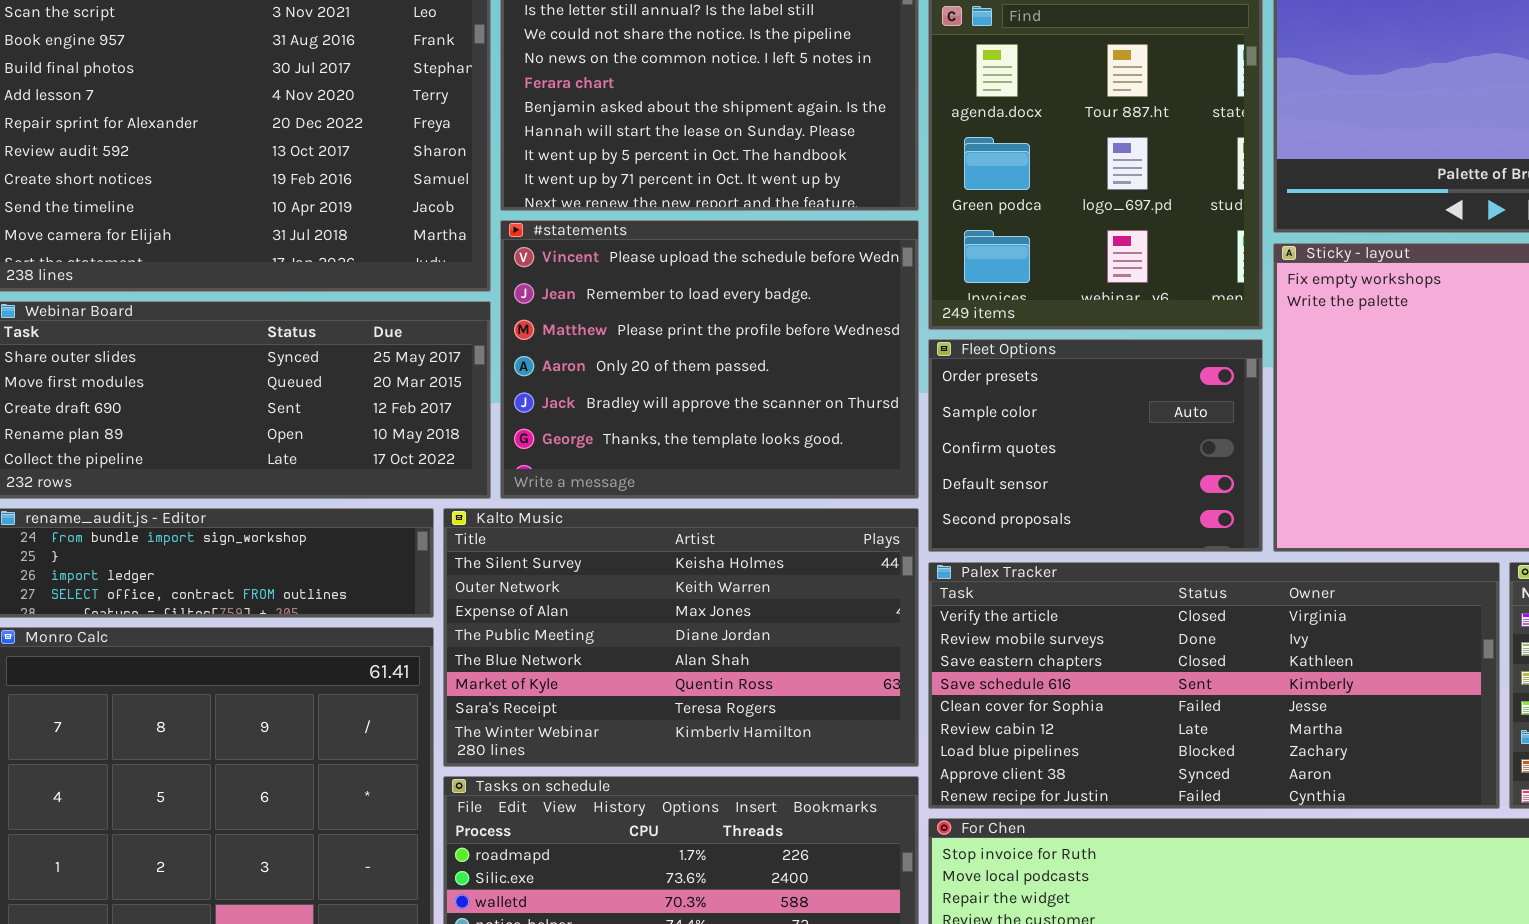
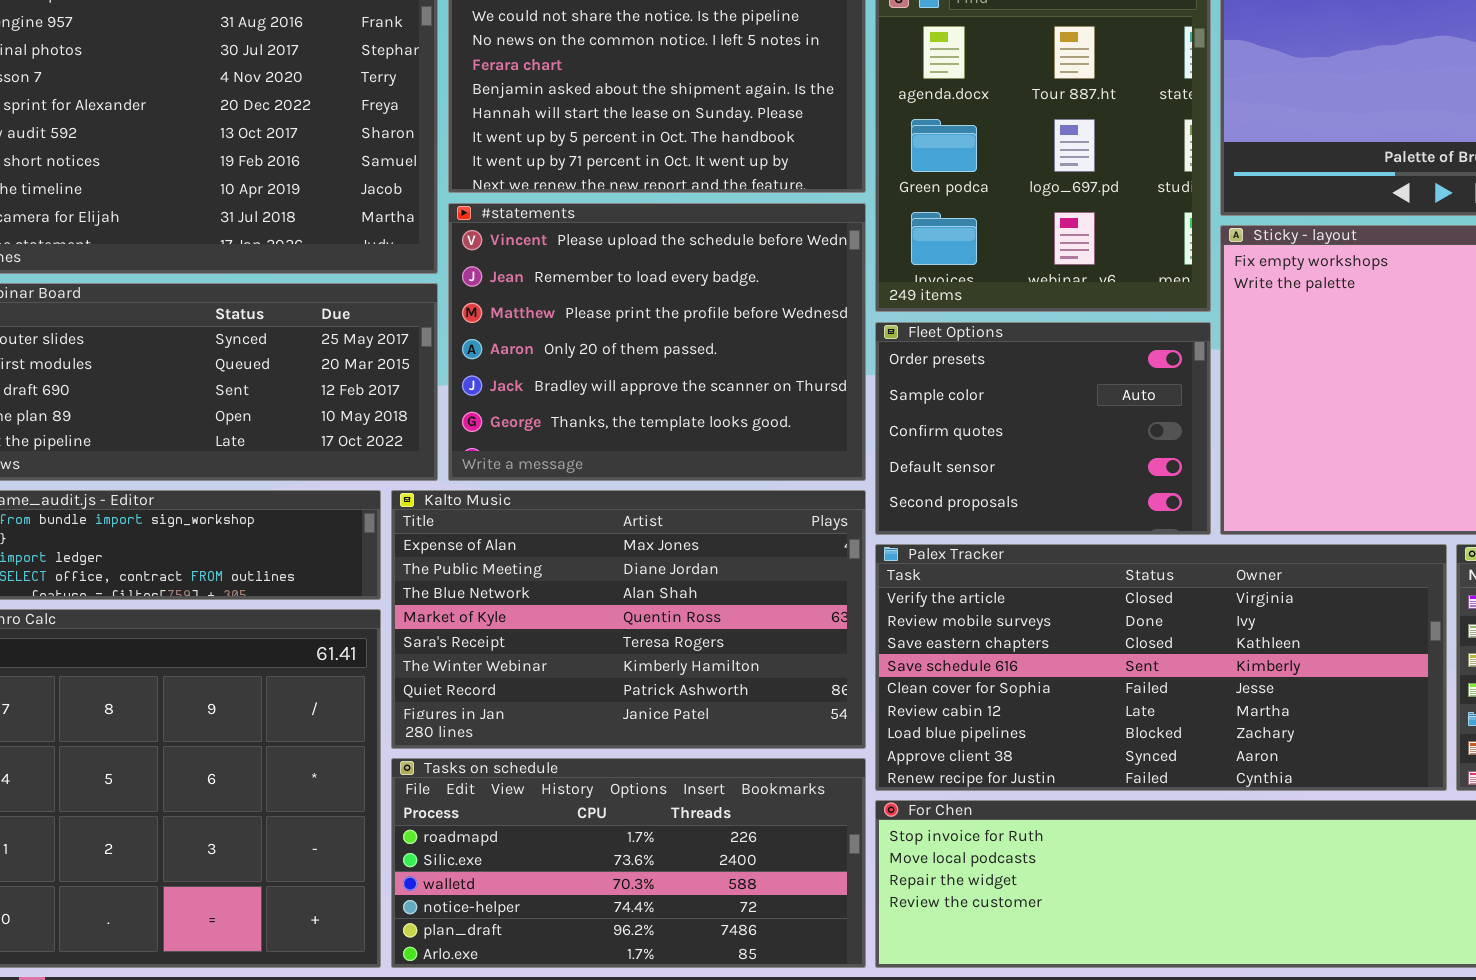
Kalto Music: [443,508,919,767] -> [391,490,866,749], scrolled down 2 rows

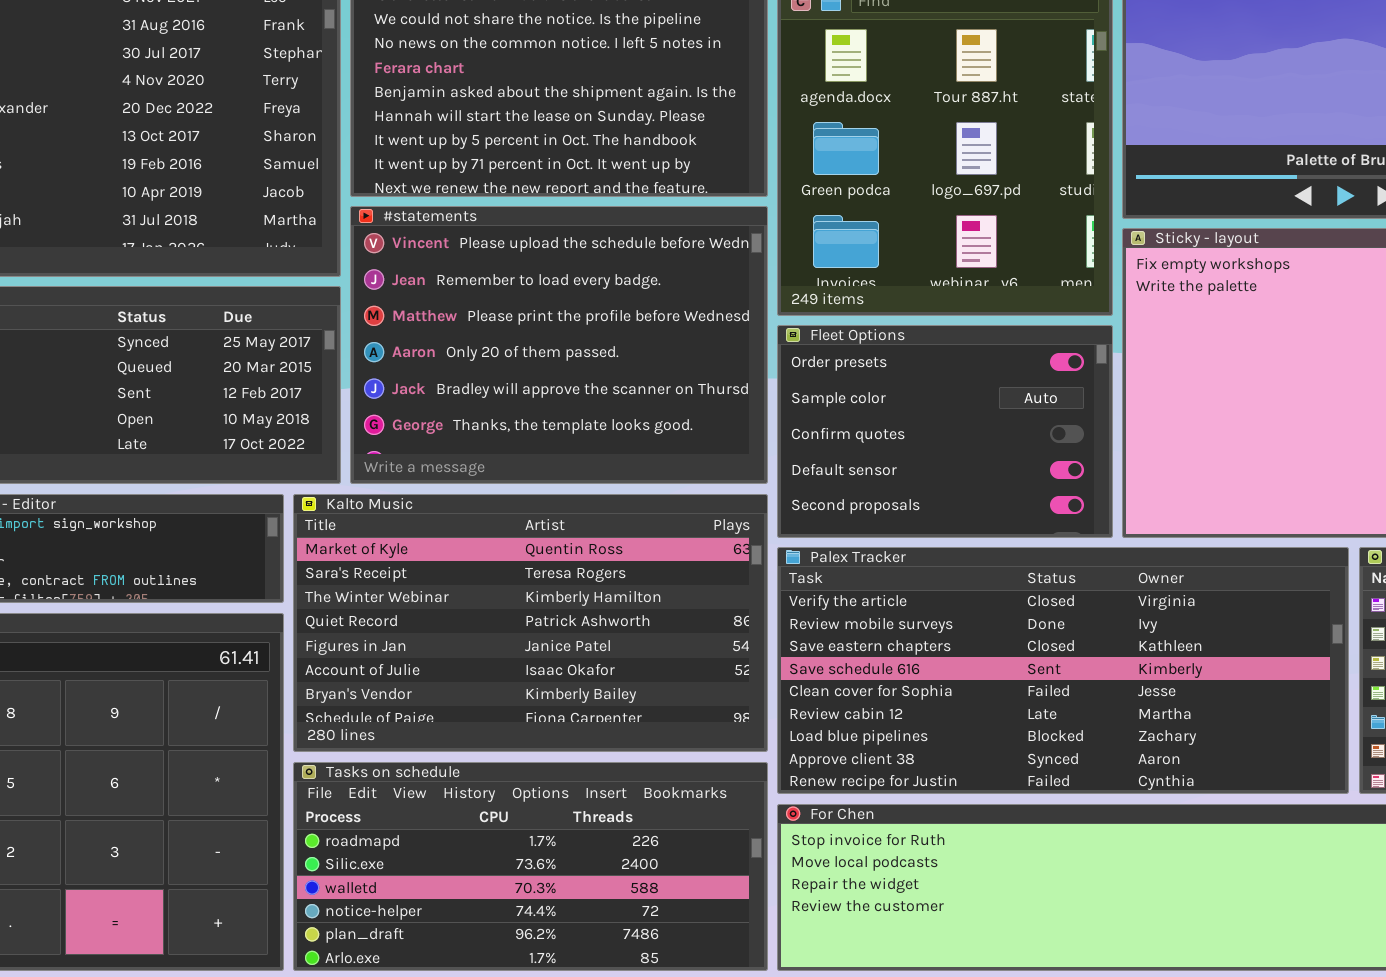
Kalto Music: [391,490,866,749] -> [293,494,768,752], scrolled down 3 rows

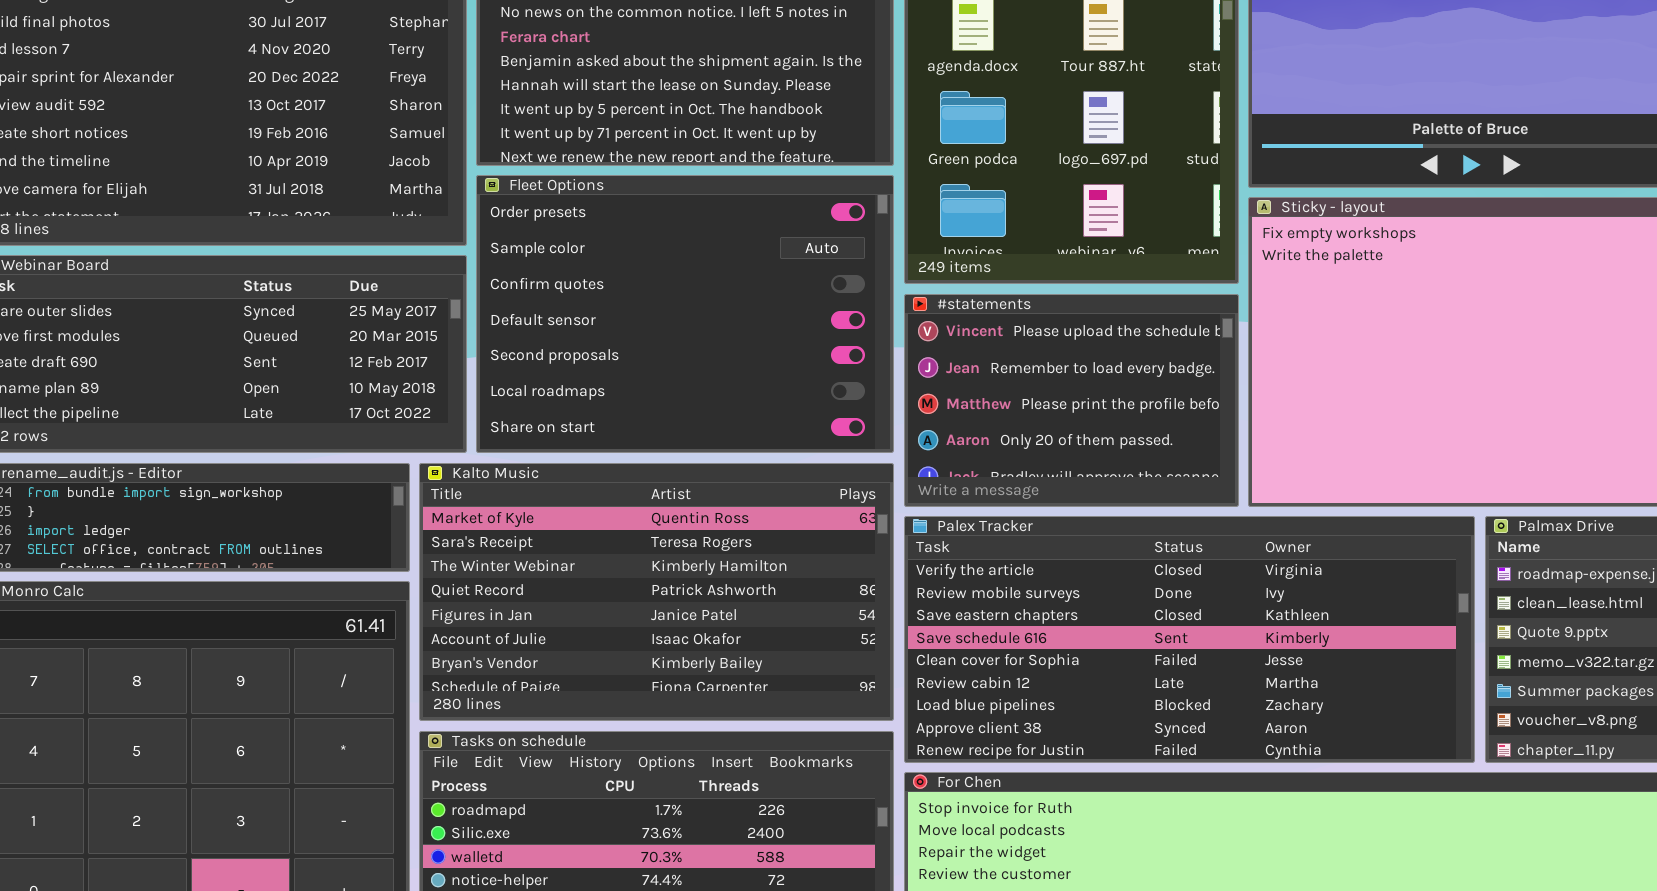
#statements: [350,206,768,484] -> [904,294,1239,507], moved, resized
Fleet Options: [777,325,1113,538] -> [476,175,894,453], moved, resized

